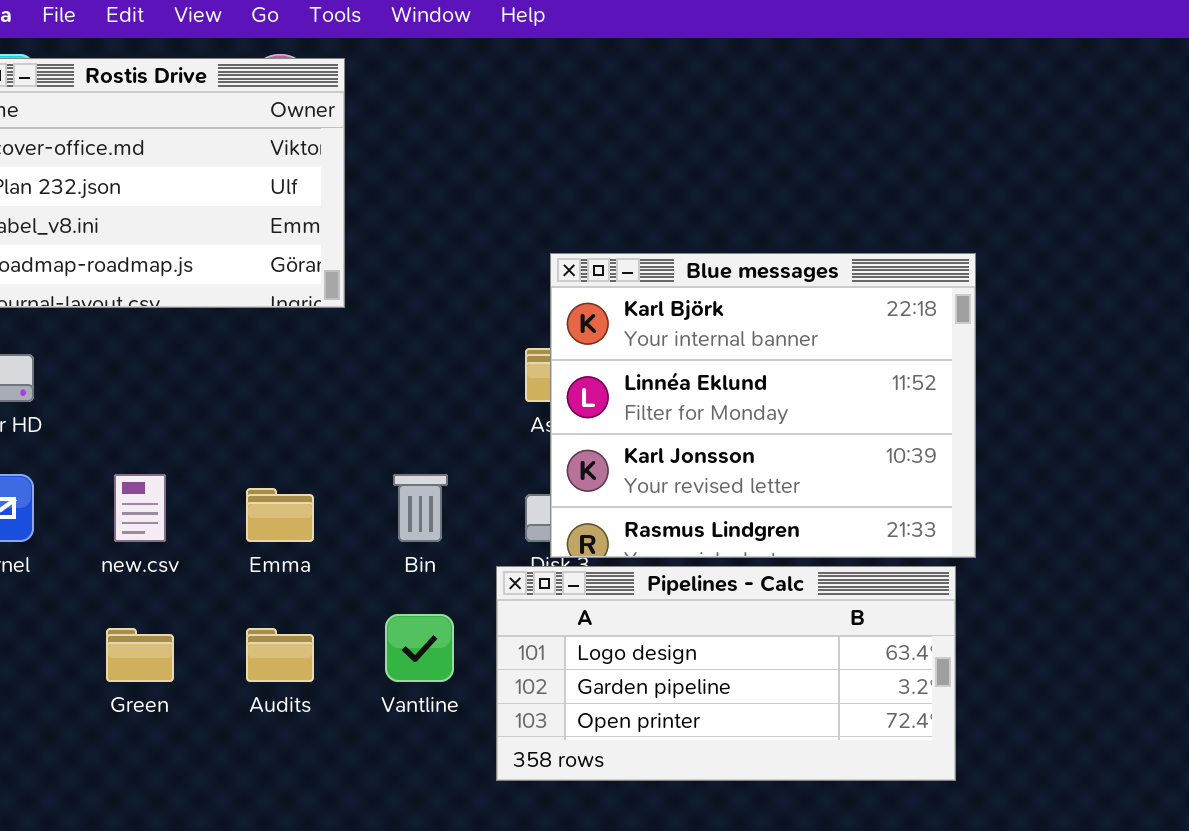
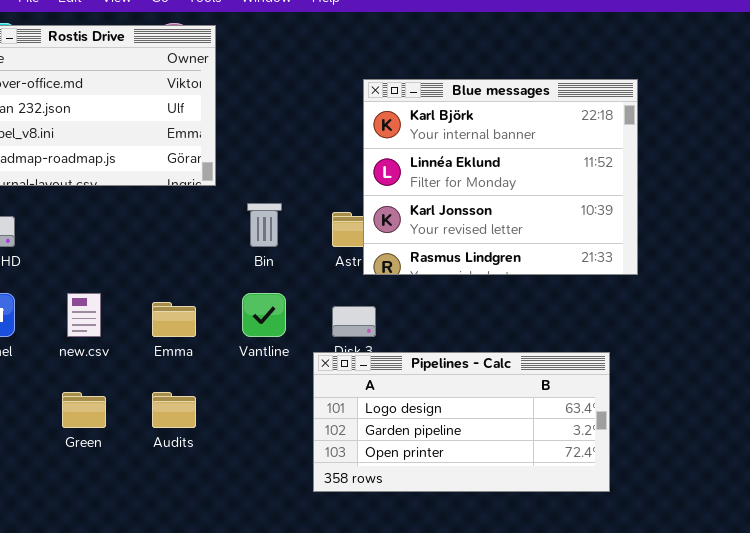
Blue messages: [550,253,976,558] -> [363,79,638,275], moved
Bin: [393,474,448,542] -> [247,203,282,247], moved
Vantline: [385,614,454,682] -> [242,293,286,337], moved

